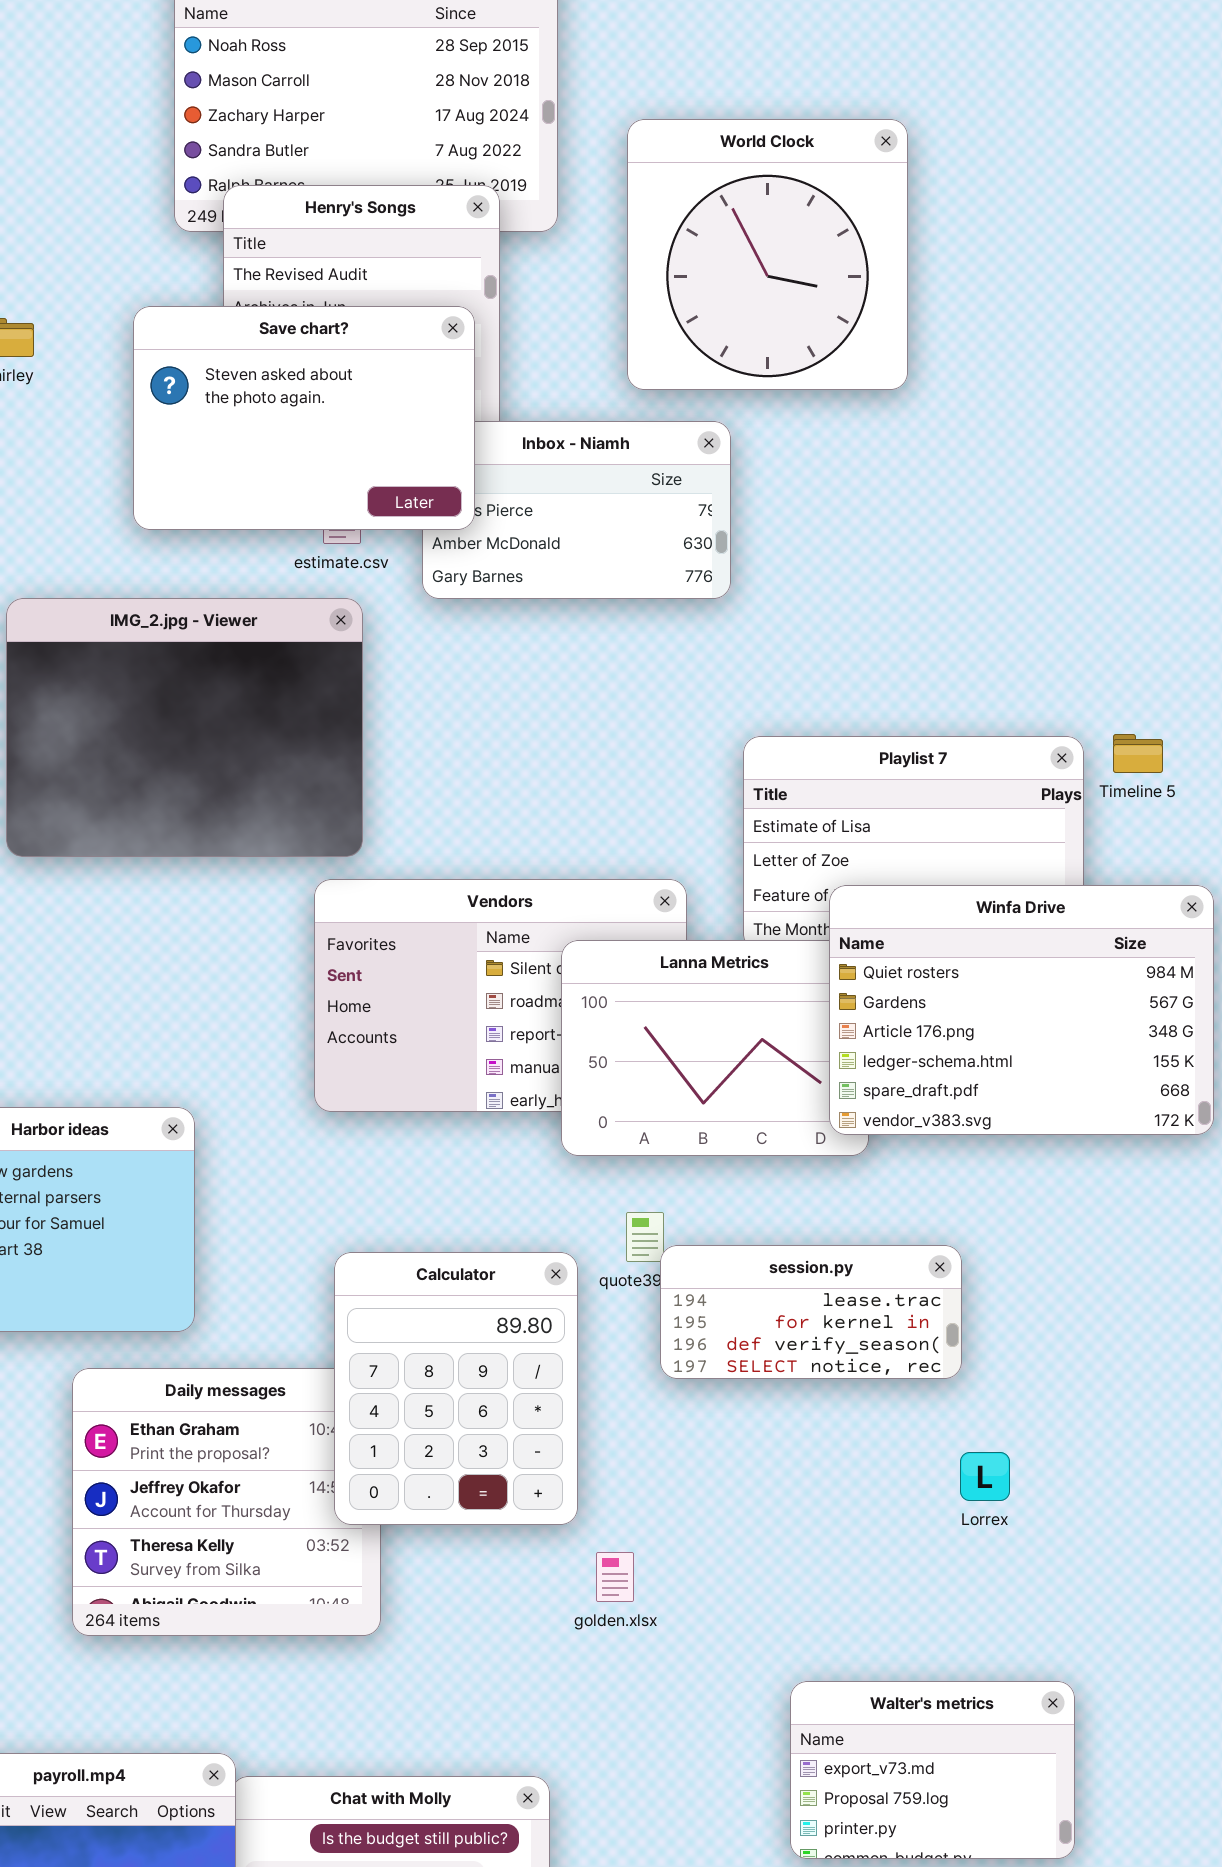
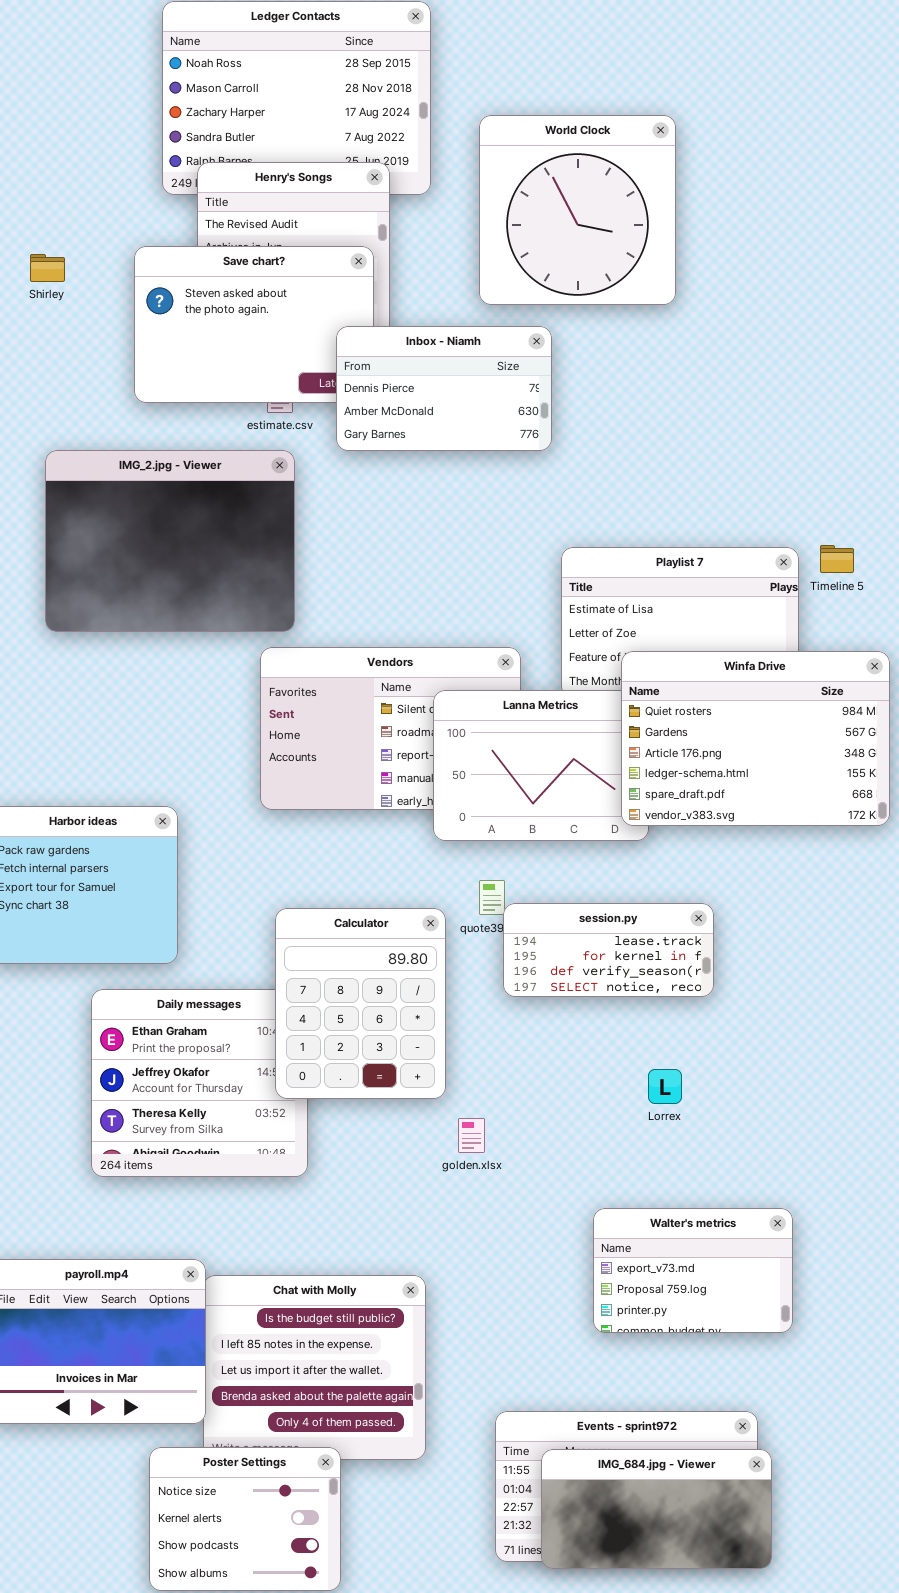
Inbox - Niamh: [422,421,731,599] -> [336,326,552,451], raised
Lorrex: [960,1452,1010,1501] -> [648,1069,682,1104], moved

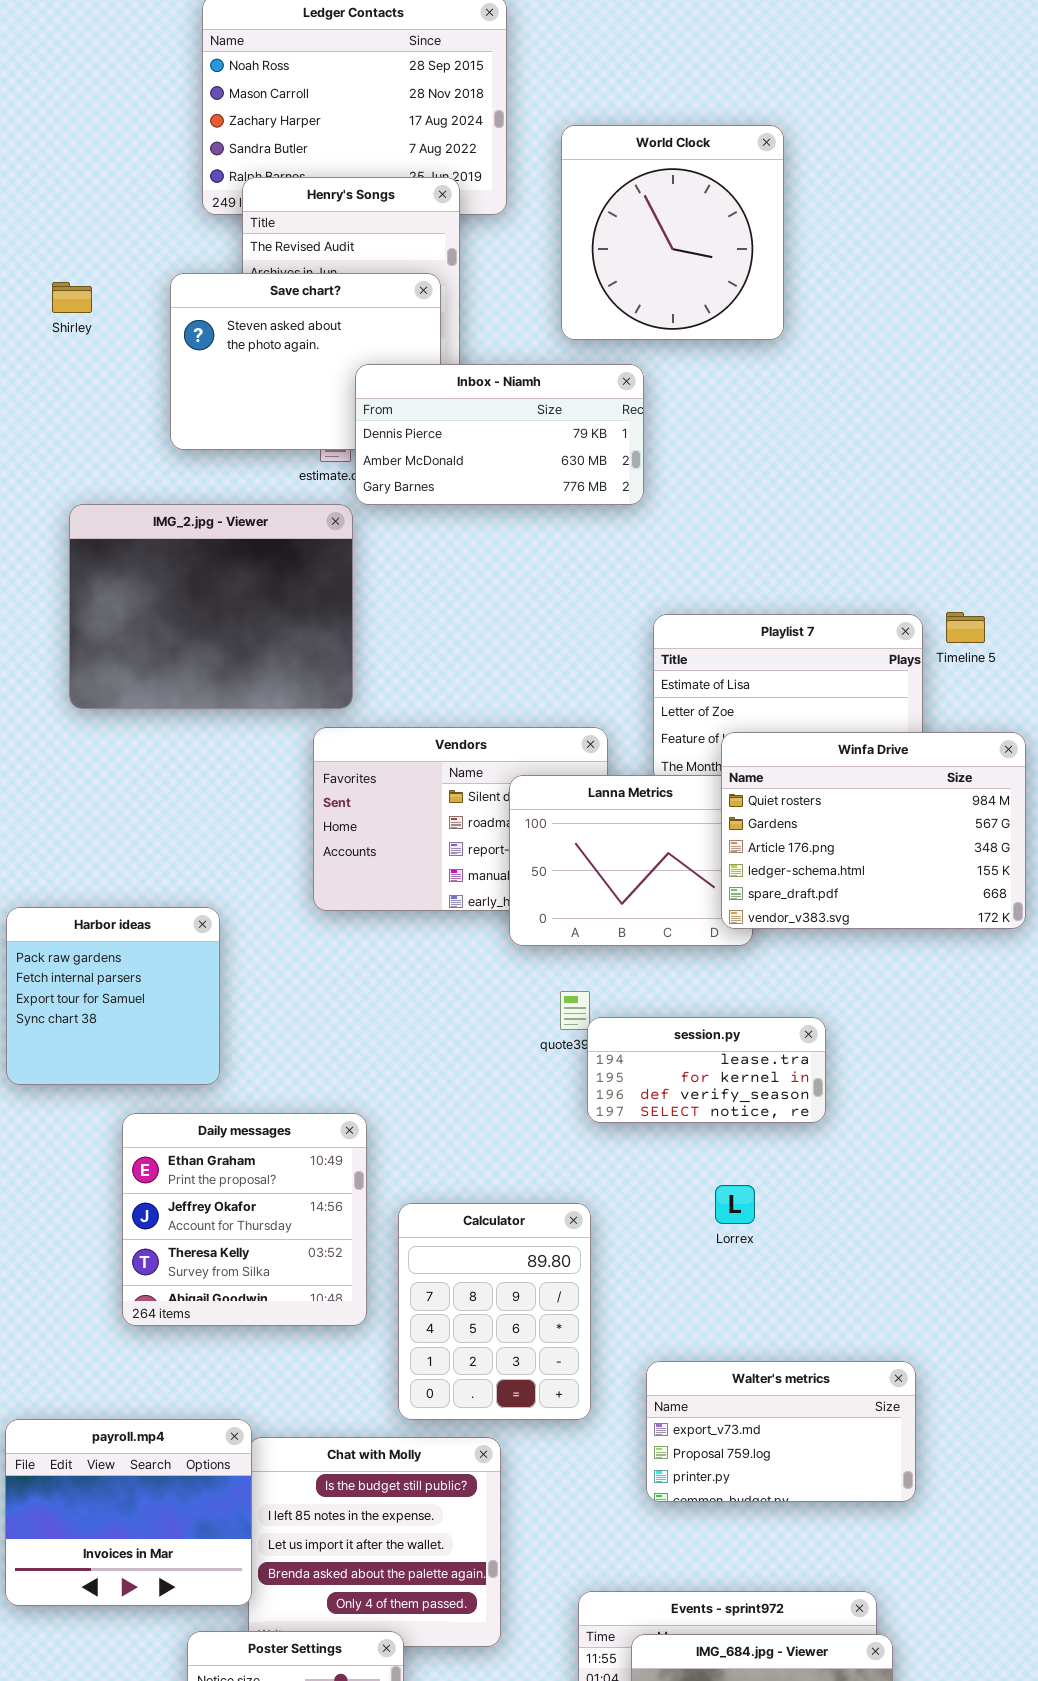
Inbox - Niamh: [336,326,552,451] -> [355,364,644,505], resized
Calculator: [275,908,446,1099] -> [398,1203,591,1420], moved
Lorrex: [648,1069,682,1104] -> [715,1185,755,1224], moved
Walter's metrics: [593,1208,793,1333] -> [646,1361,916,1502], resized

